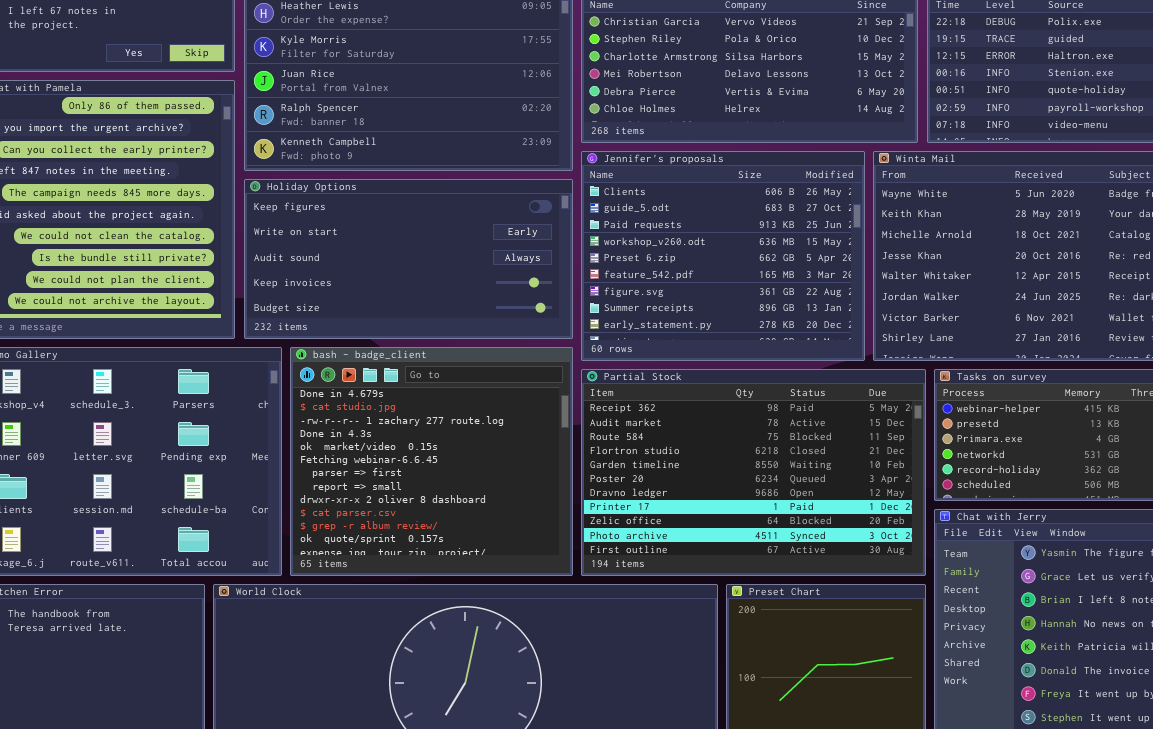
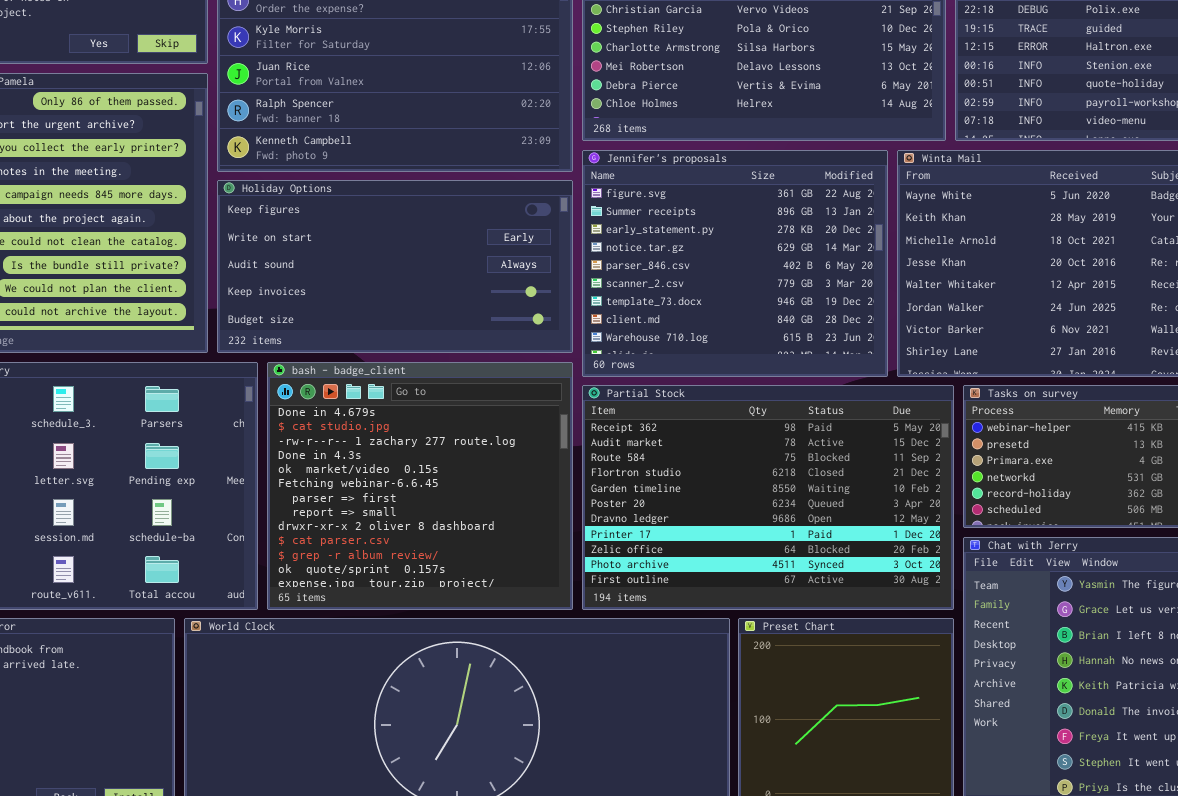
Jennifer's proposals: [581,151,865,361] -> [582,150,888,377], scrolled down 6 rows

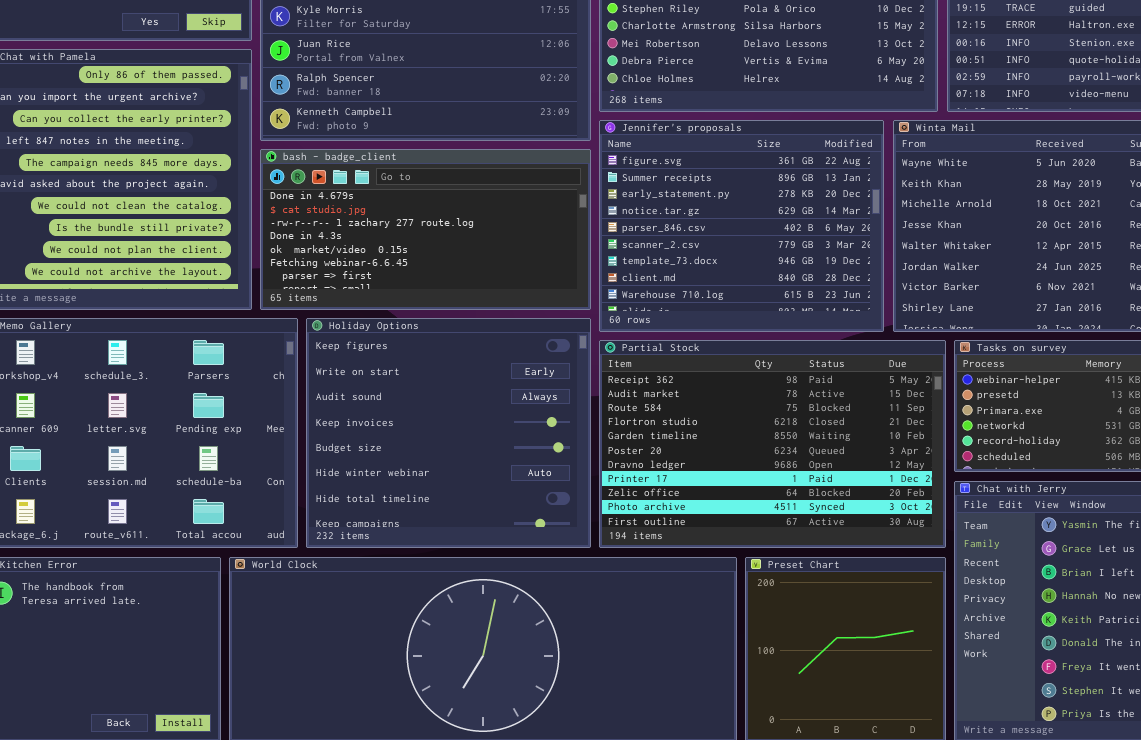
Holiday Options: [217,180,573,353] -> [306,318,591,548], moved, resized
bash - badge_client: [267,362,573,610] -> [260,149,591,310], moved, resized

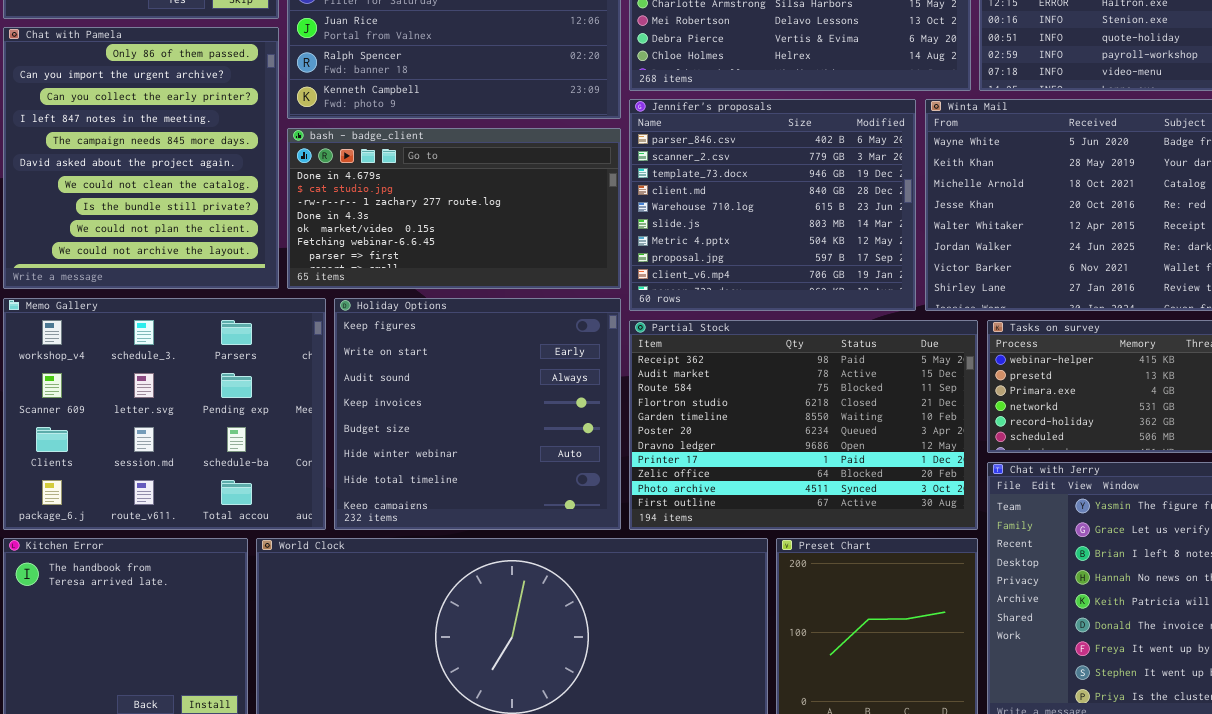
Jennifer's proposals: [599,120,884,332] -> [629,99,916,311], scrolled down 4 rows

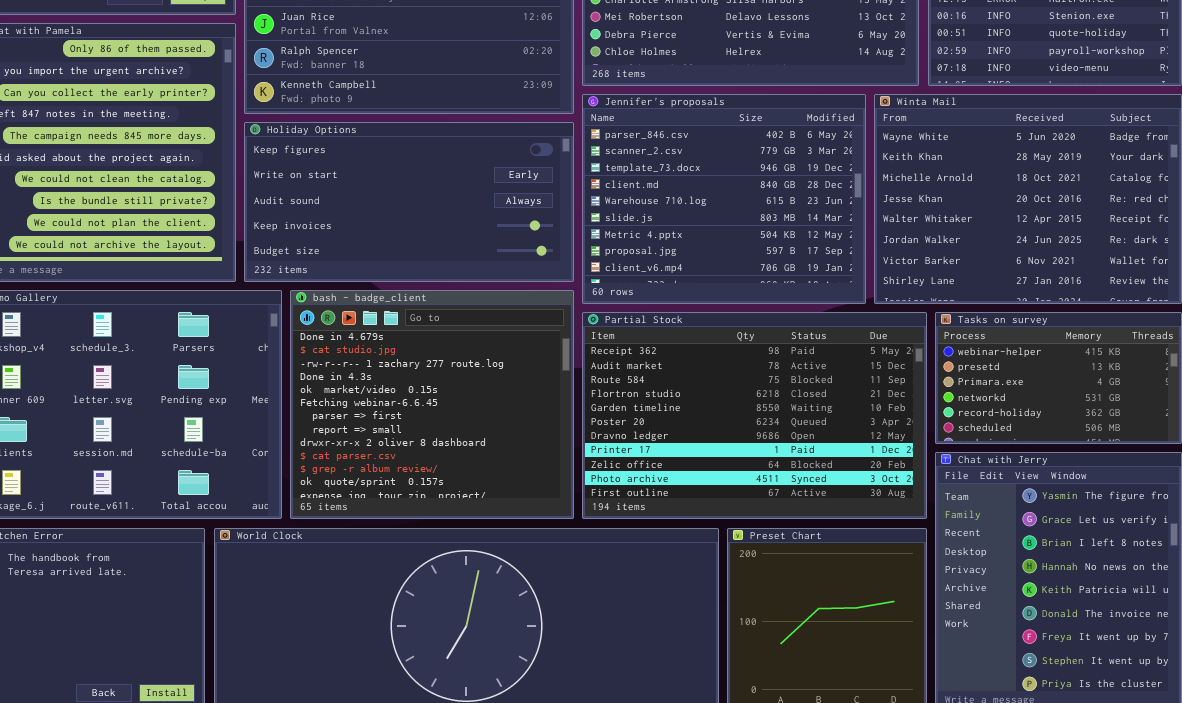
bash - badge_client: [287,128,621,289] -> [290,290,574,519], moved, resized
Holiday Options: [334,298,621,530] -> [244,122,574,282], moved, resized

